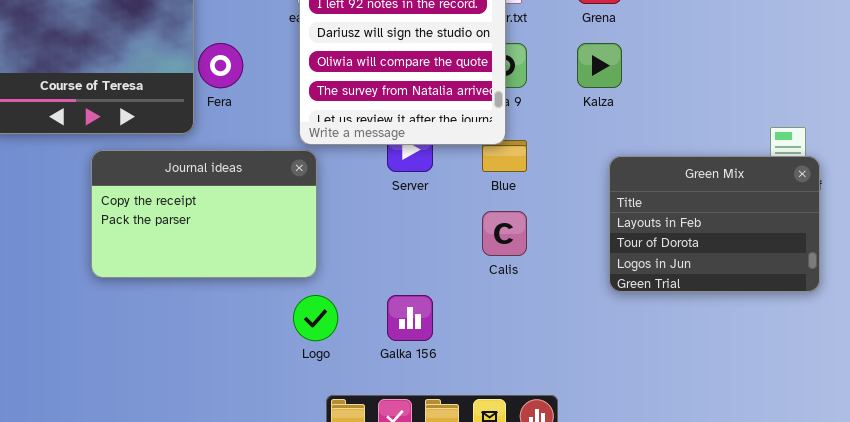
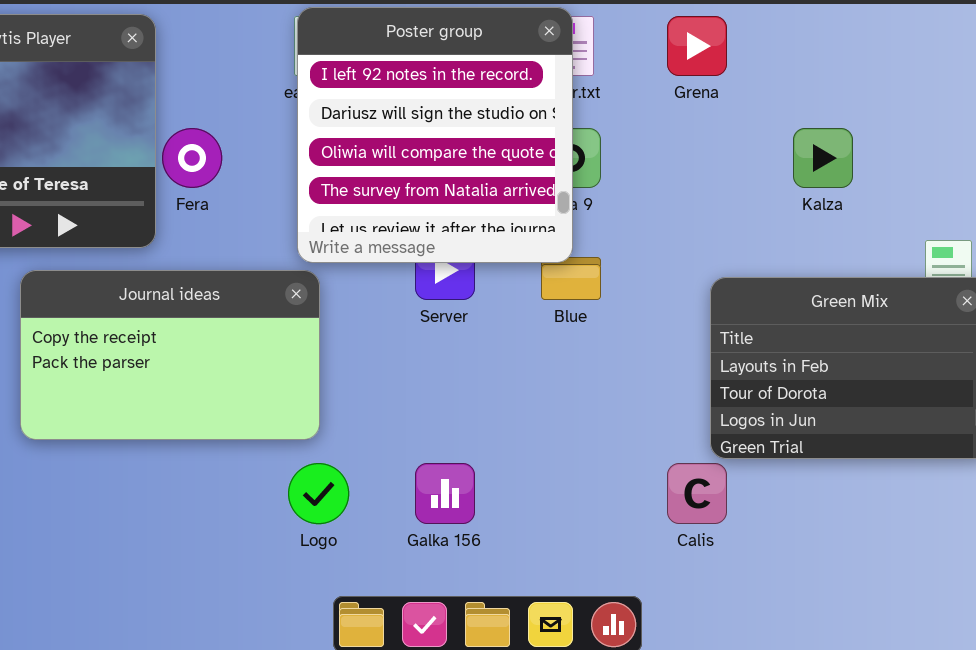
Kalza: [577,43,622,88] -> [793,128,853,188], moved
Calis: [482,211,527,256] -> [667,463,727,524], moved

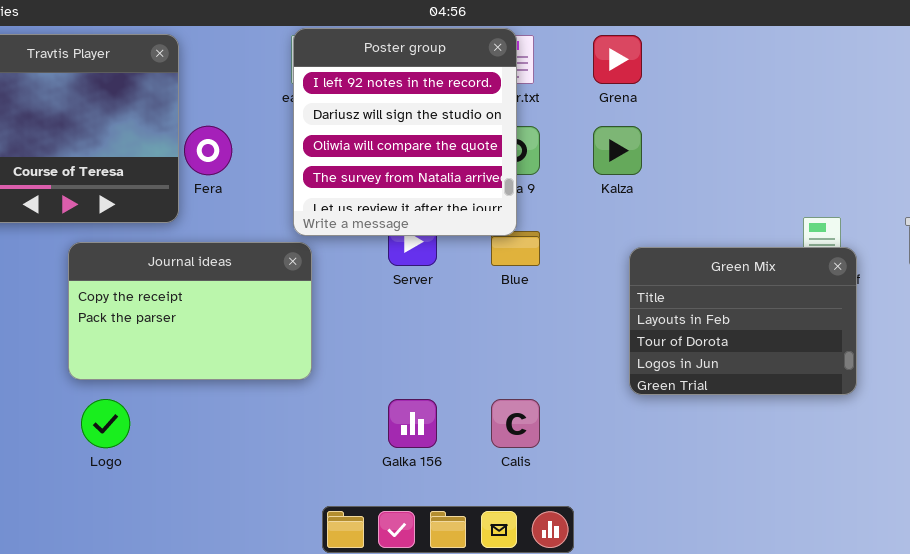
Kalza: [793,128,853,188] -> [593,126,642,175], moved
Logo: [288,463,349,524] -> [81,399,130,448], moved
Calis: [667,463,727,524] -> [491,399,540,448], moved

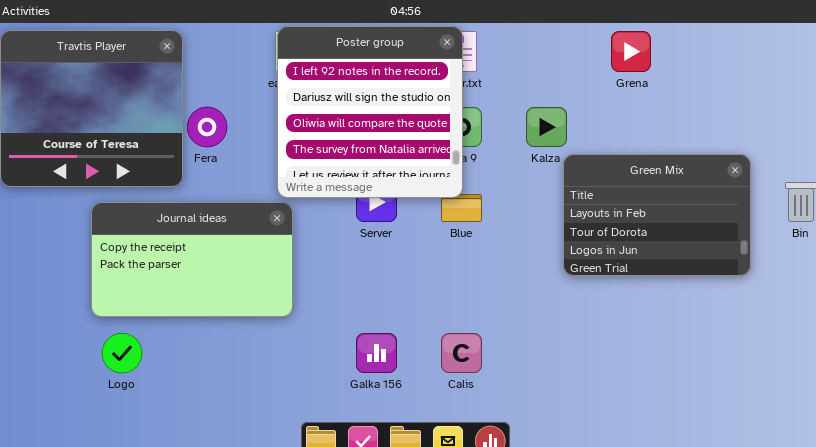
Grena: [593,35,642,84] -> [611,31,651,72], moved
Green Mix: [629,247,857,395] -> [563,154,751,276], moved

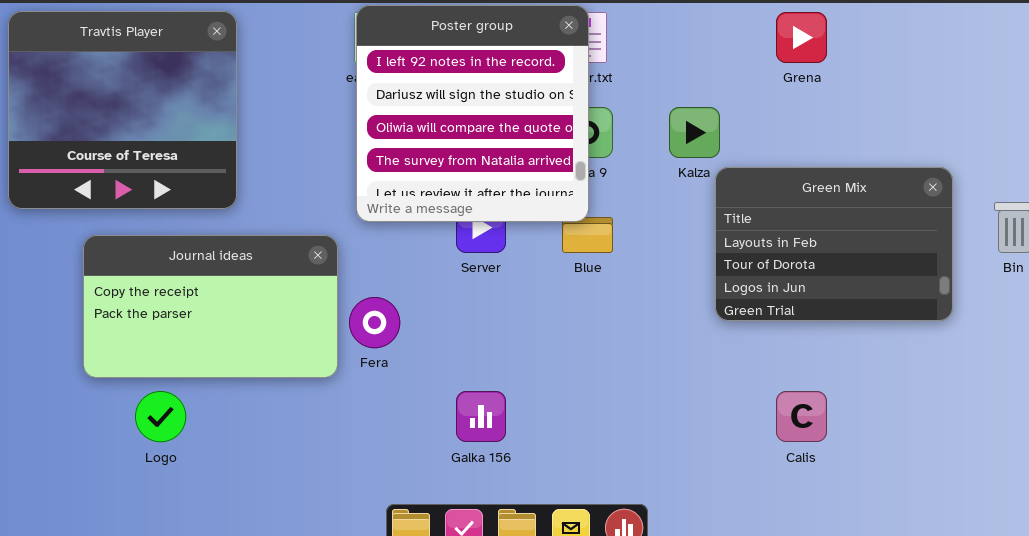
Fera: [187,107,227,147] -> [349,297,400,348], moved
Journal ideas: [91,202,293,317] -> [83,235,338,378], moved
Calis: [441,333,482,373] -> [776,391,827,442], moved

